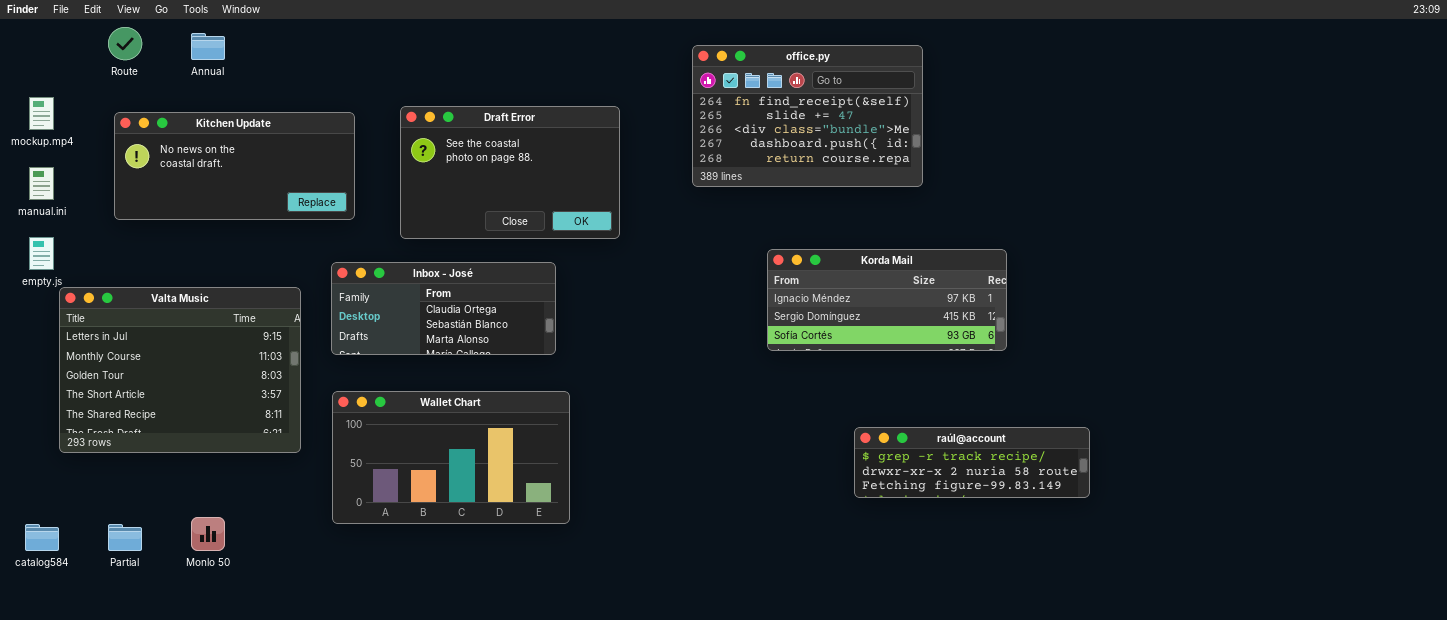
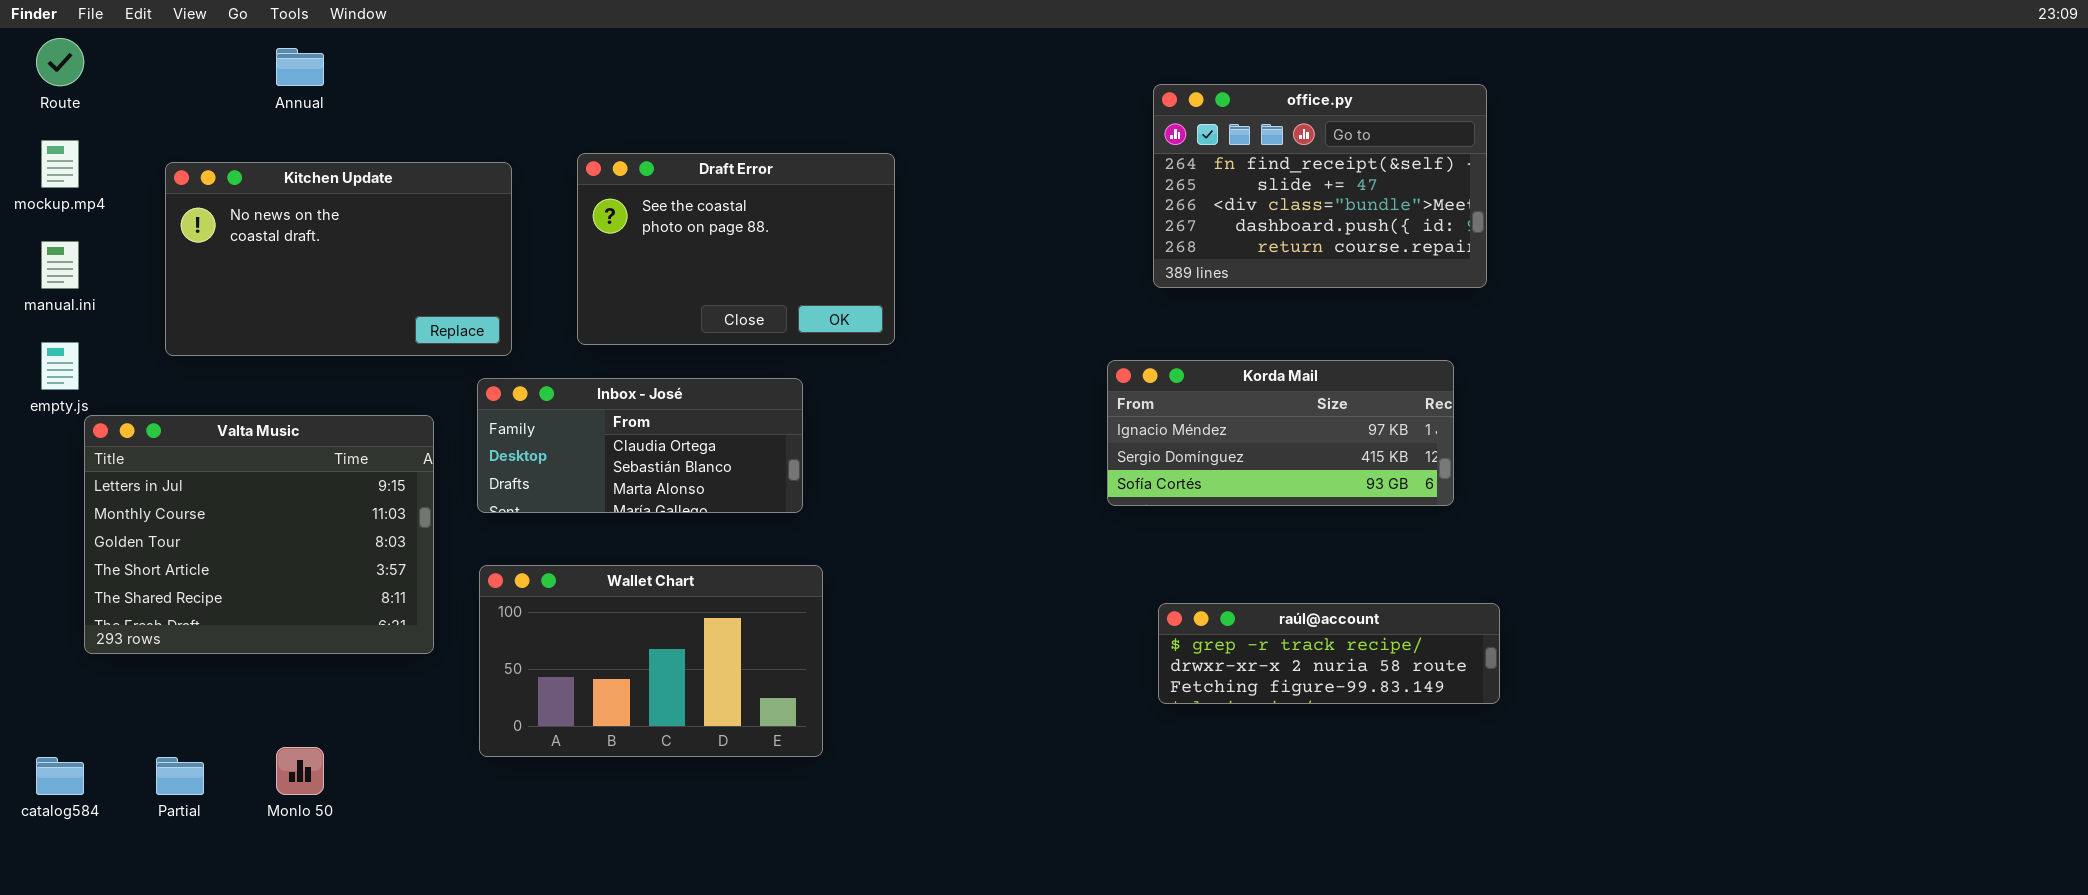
Route: [108,27,142,60] -> [36,38,84,86], moved
office.py: [692,45,923,187] -> [1153,84,1487,288], moved
Kitchen Update: [114,112,355,220] -> [165,162,512,356], resized
raúl@account: [854,427,1090,498] -> [1158,603,1500,704], moved

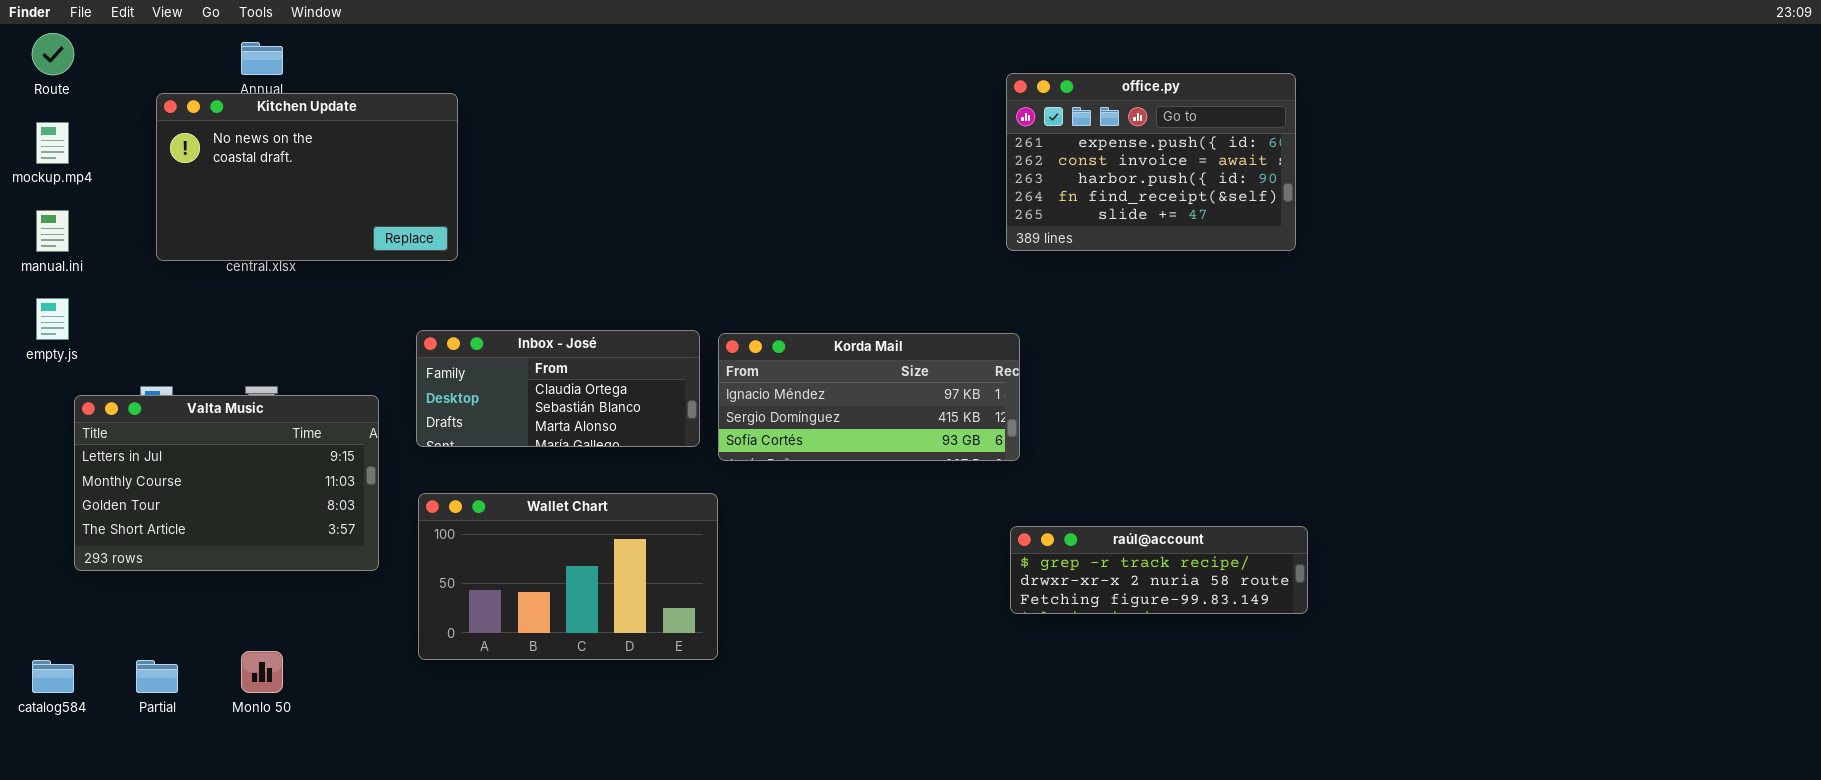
office.py: [1153,84,1487,288] -> [1006,73,1296,251], scrolled up 3 rows
Draft Error: [577,153,895,345] -> none, closed
Kitchen Update: [165,162,512,356] -> [156,93,458,261], moved
Korda Mail: [1107,360,1454,506] -> [718,333,1020,461], moved
Valta Music: [84,415,434,654] -> [74,395,379,571], resized

